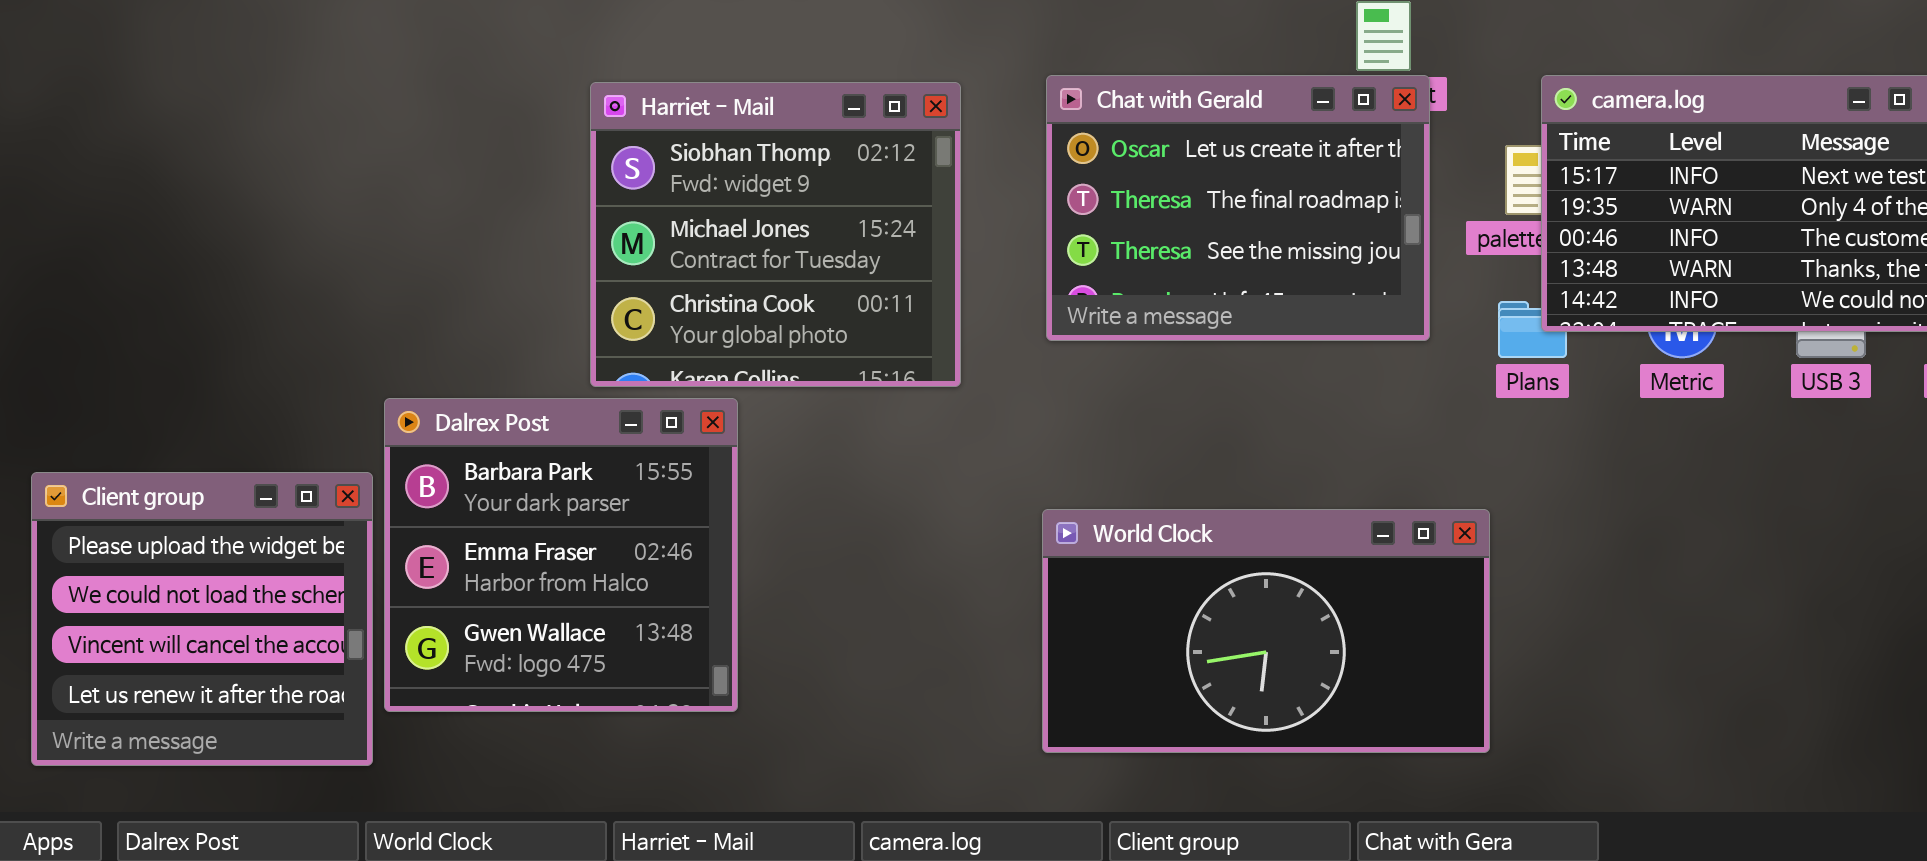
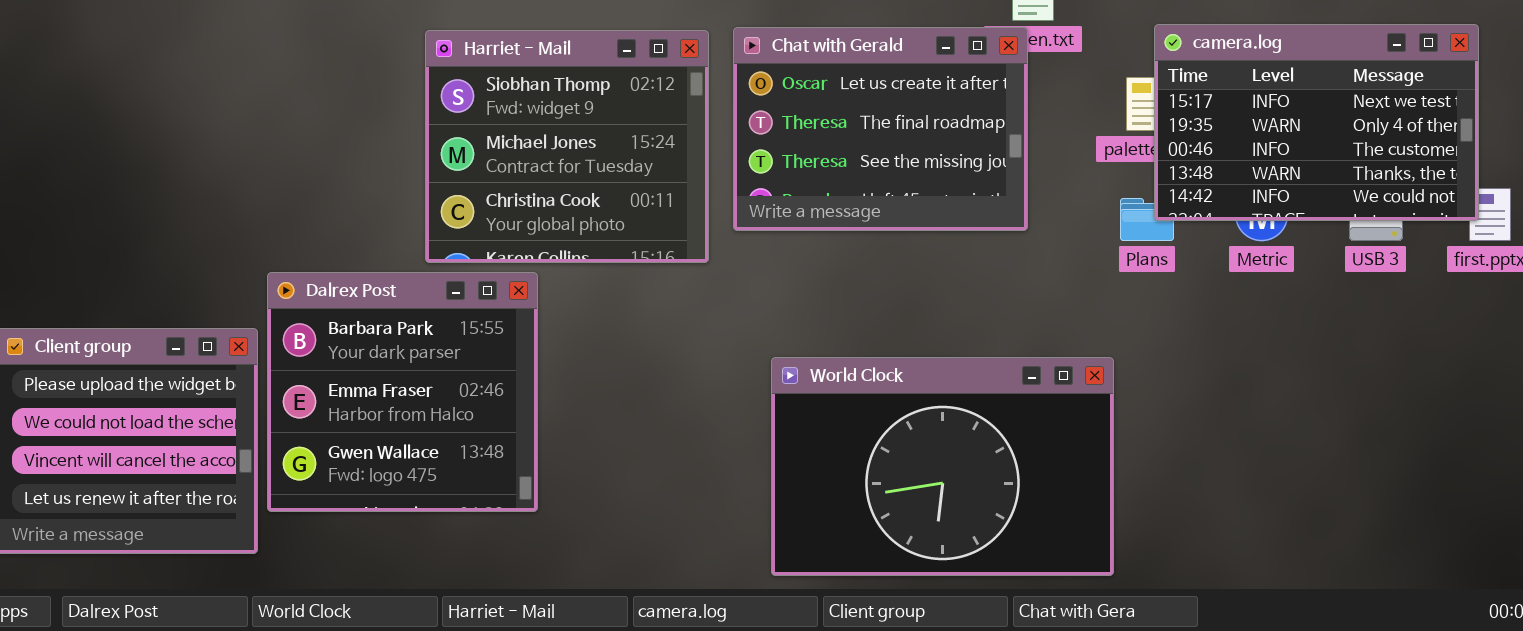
Chat with Gerald: [1046,75,1430,341] -> [733,27,1028,231], moved
World Clock: [1042,509,1490,753] -> [771,357,1114,576], resized

